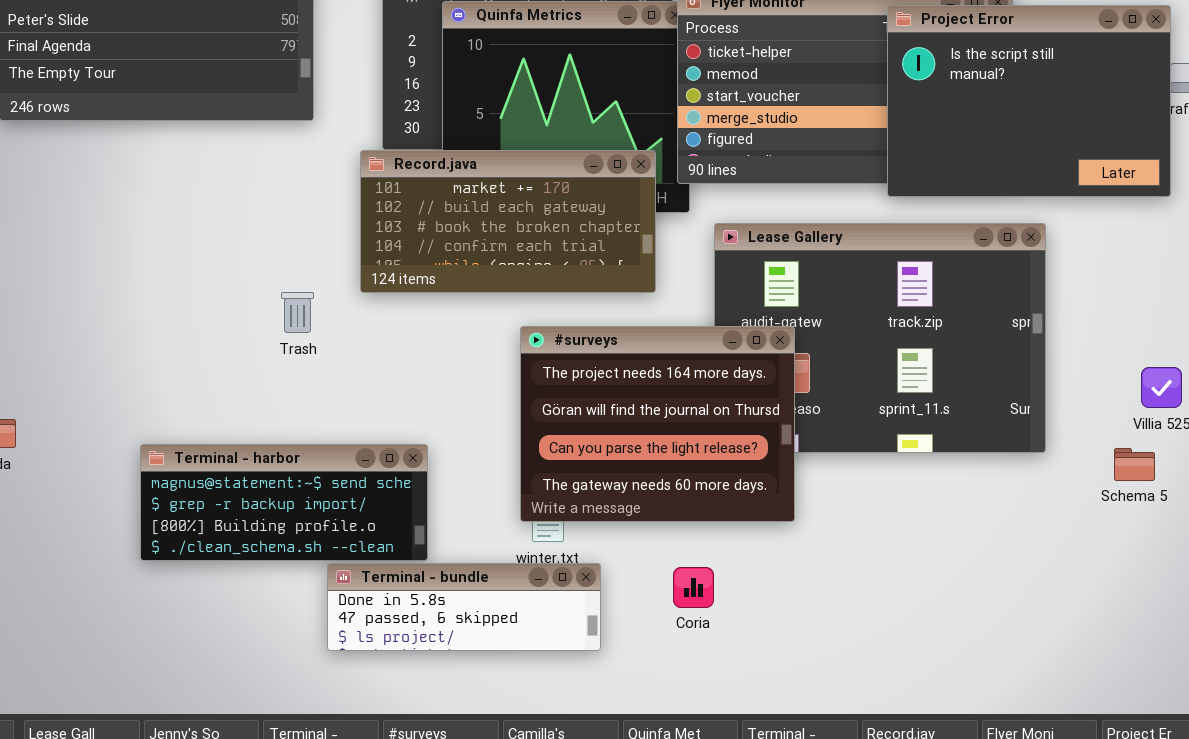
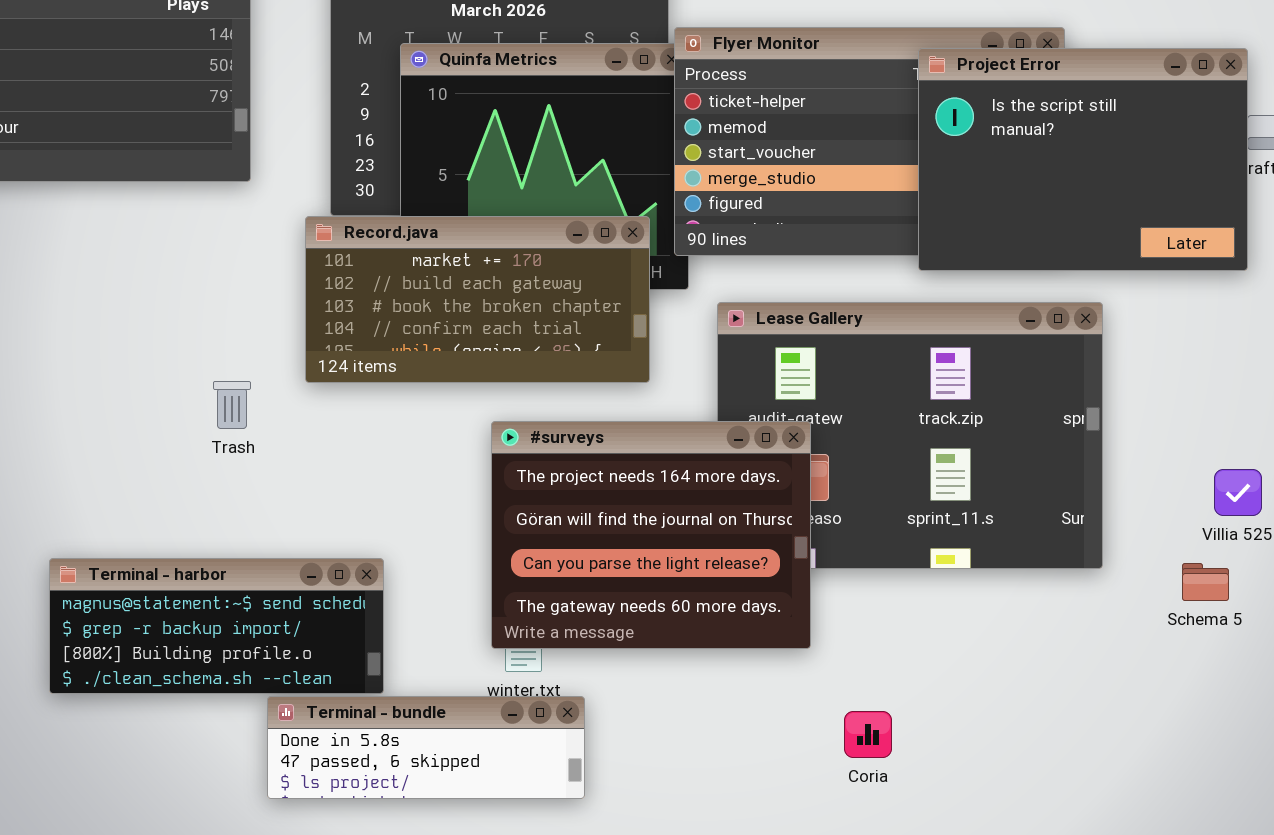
Coria: [673,567,714,608] -> [844,711,892,758], moved

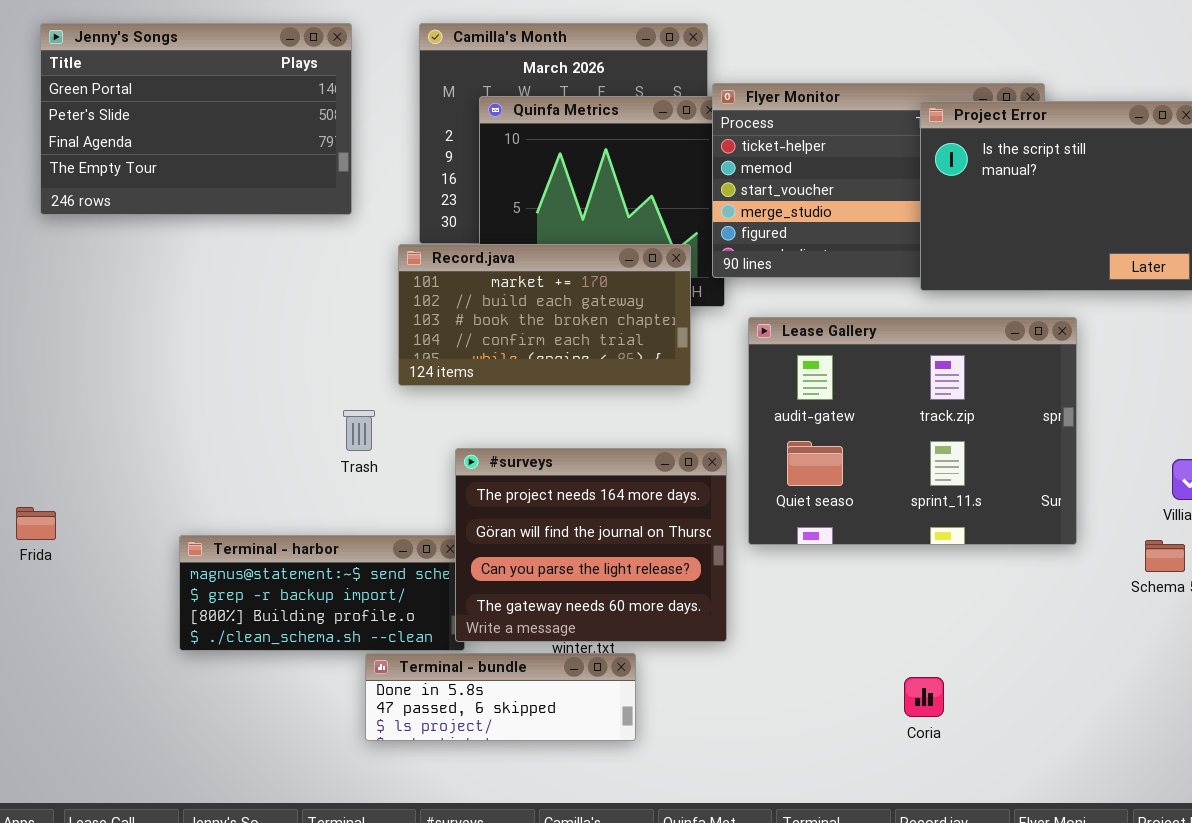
Trash: [213,381,251,429] -> [343,410,375,451], moved
#surveys: [491,421,811,649] -> [455,448,727,642], moved
Coria: [844,711,892,758] -> [904,677,944,717], moved

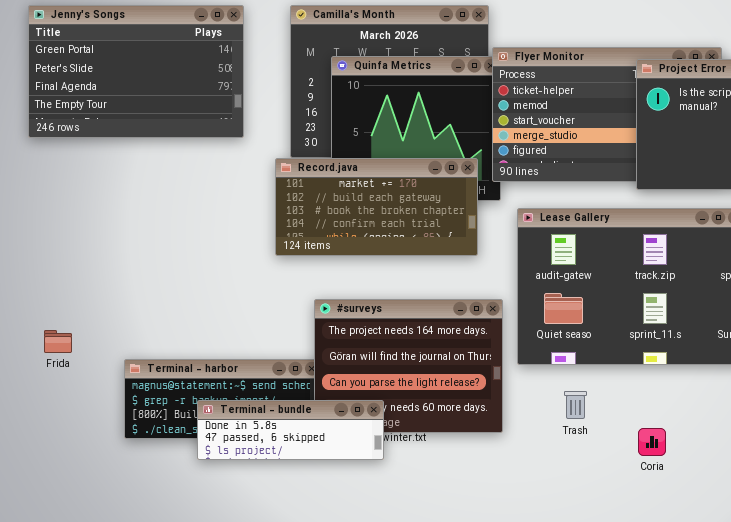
Trash: [343,410,375,451] -> [564,391,587,419], moved
Frida: [16,507,56,540] -> [44,330,72,353], moved
Terminal - bundle: [365,653,636,741] -> [197,400,384,460], moved
Coria: [904,677,944,717] -> [638,428,666,456], moved

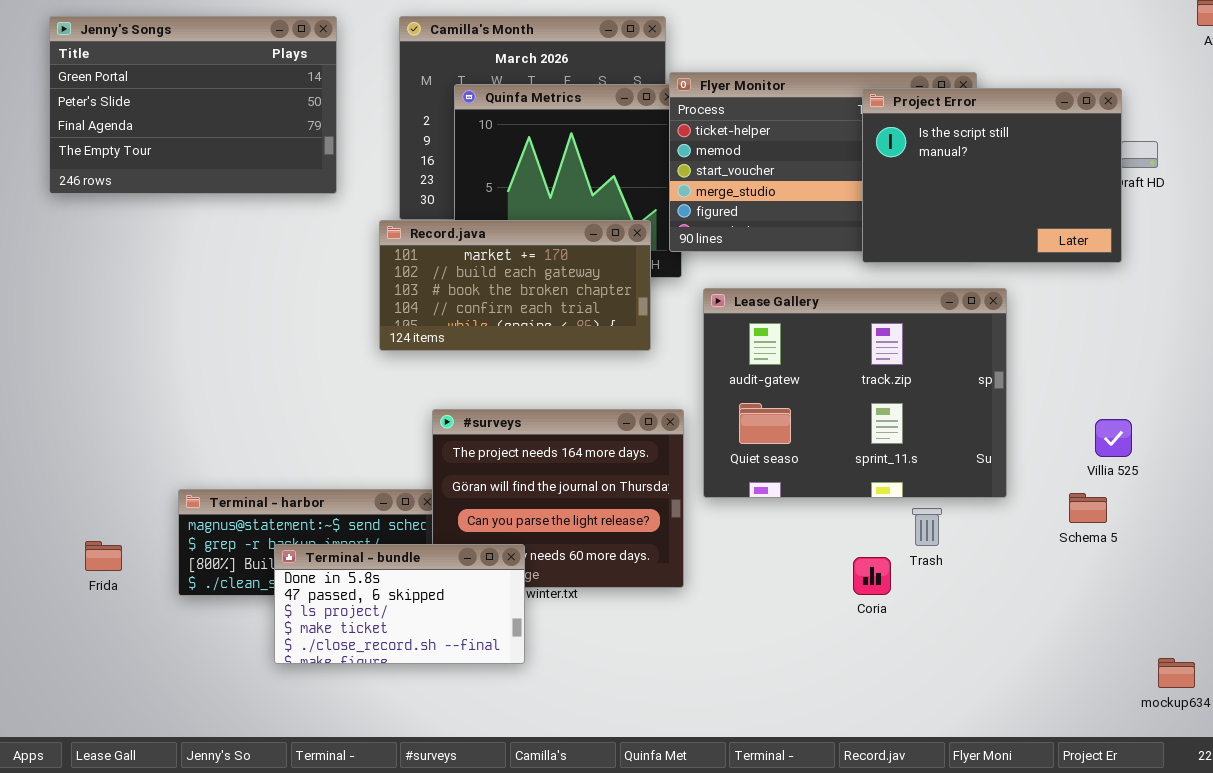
Frida: [44,330,72,353] -> [85,541,122,571], moved
Trash: [564,391,587,419] -> [912,508,942,546], moved
Terminal - bundle: [197,400,384,460] -> [274,544,525,664], resized
Coria: [638,428,666,456] -> [853,557,891,595], moved

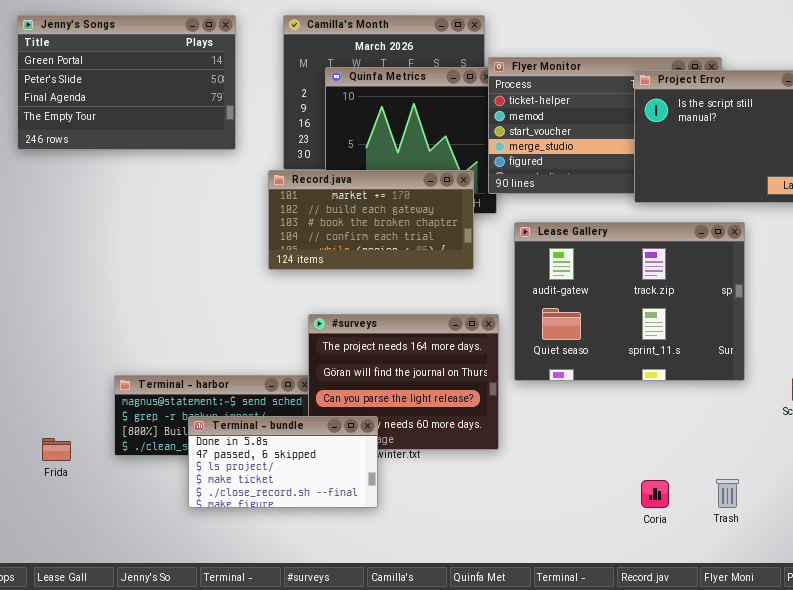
Trash: [912,508,942,546] -> [716,479,739,508], moved
Frida: [85,541,122,571] -> [42,438,71,461], moved
Coria: [853,557,891,595] -> [641,480,669,508], moved

